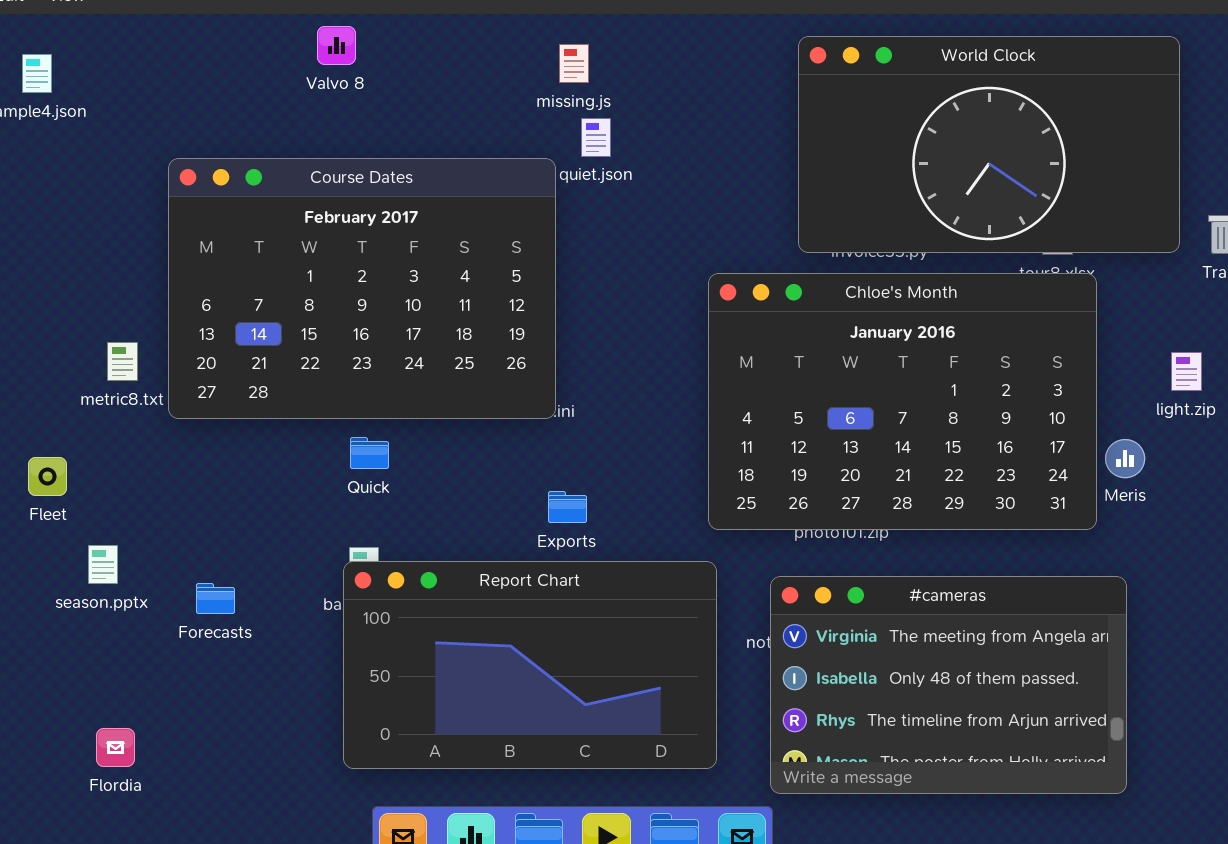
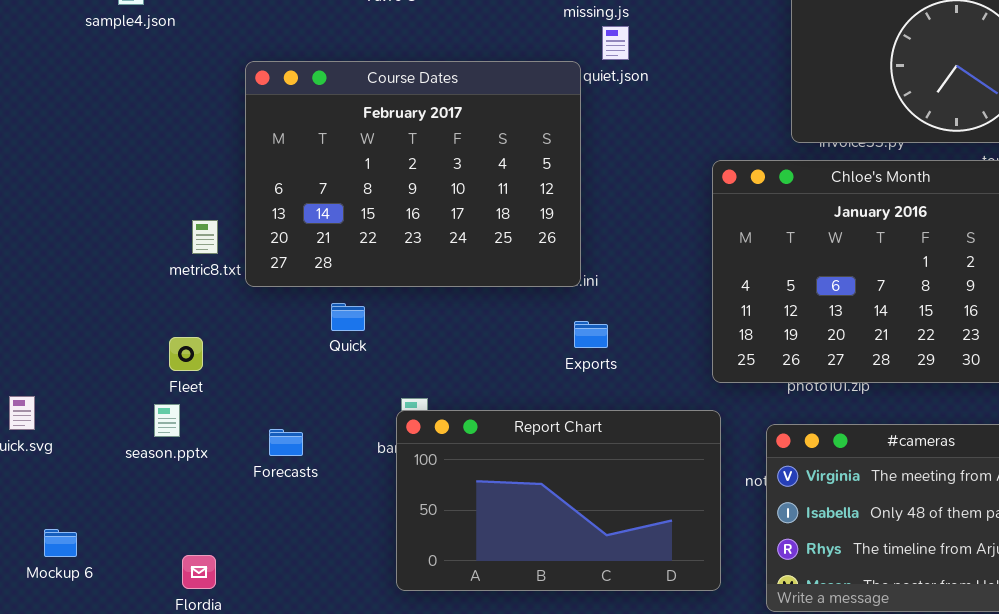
Quick: [350,437,389,469] -> [331,303,365,331], moved
Fleet: [28,457,67,496] -> [169,337,203,371], moved
Exports: [548,491,587,523] -> [574,321,608,348], moved
season.pptx: [88,545,118,584] -> [154,404,180,437], moved

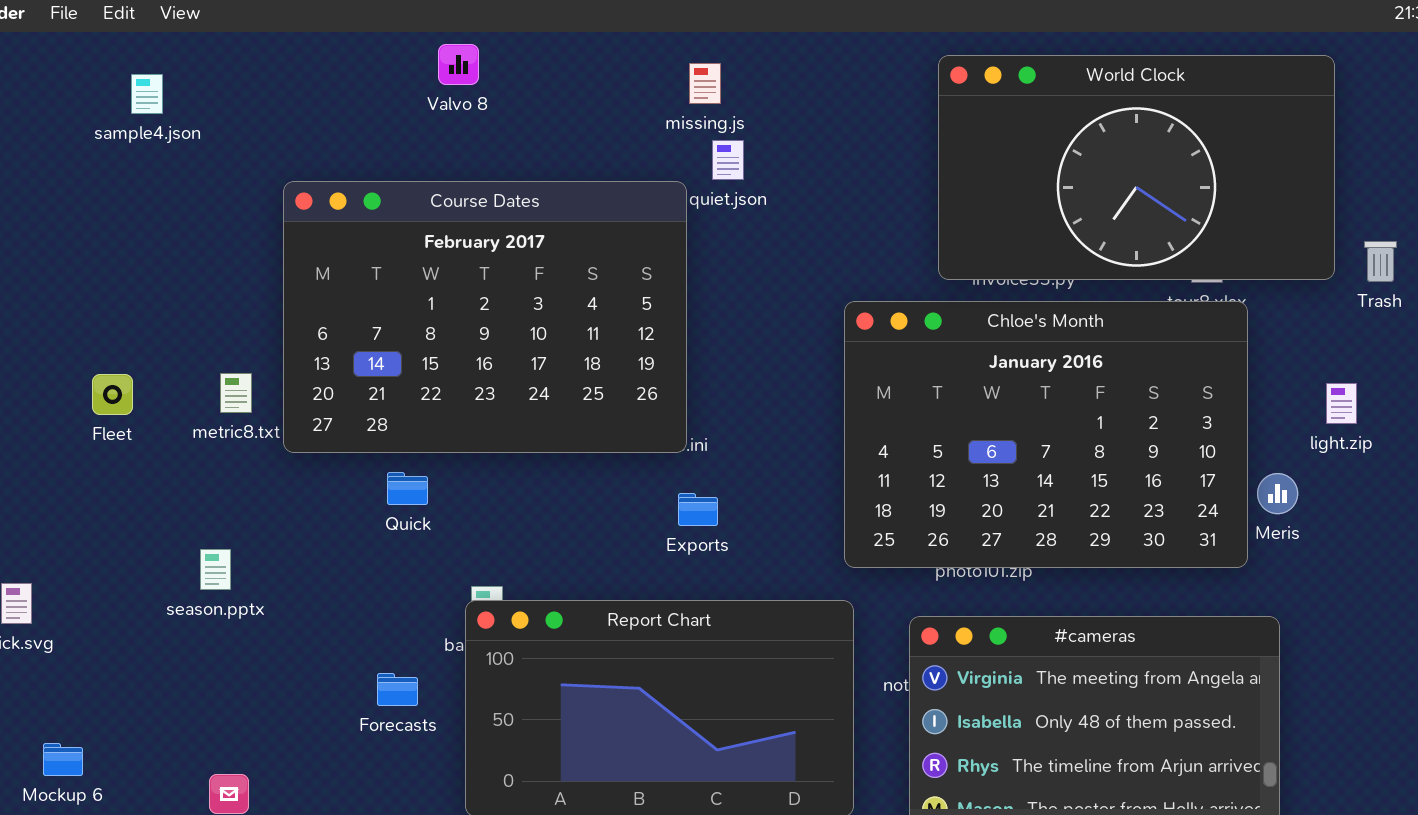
Fleet: [169,337,203,371] -> [92,374,133,415], moved
season.pptx: [154,404,180,437] -> [200,549,231,590], moved
Forecasts: [269,429,303,456] -> [377,673,418,706], moved

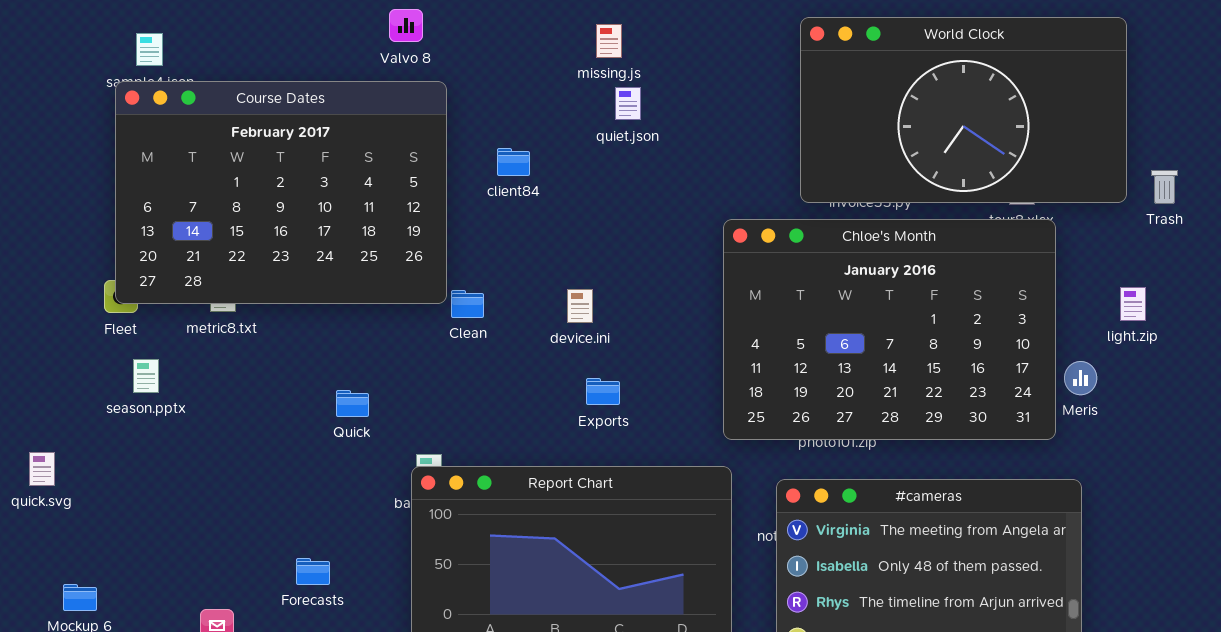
Course Dates: [283,181,687,453] -> [115,81,447,304], moved
Quick: [387,472,428,505] -> [336,390,369,417], moved
season.pptx: [200,549,231,590] -> [133,359,159,393], moved
Forecasts: [377,673,418,706] -> [296,558,330,585], moved

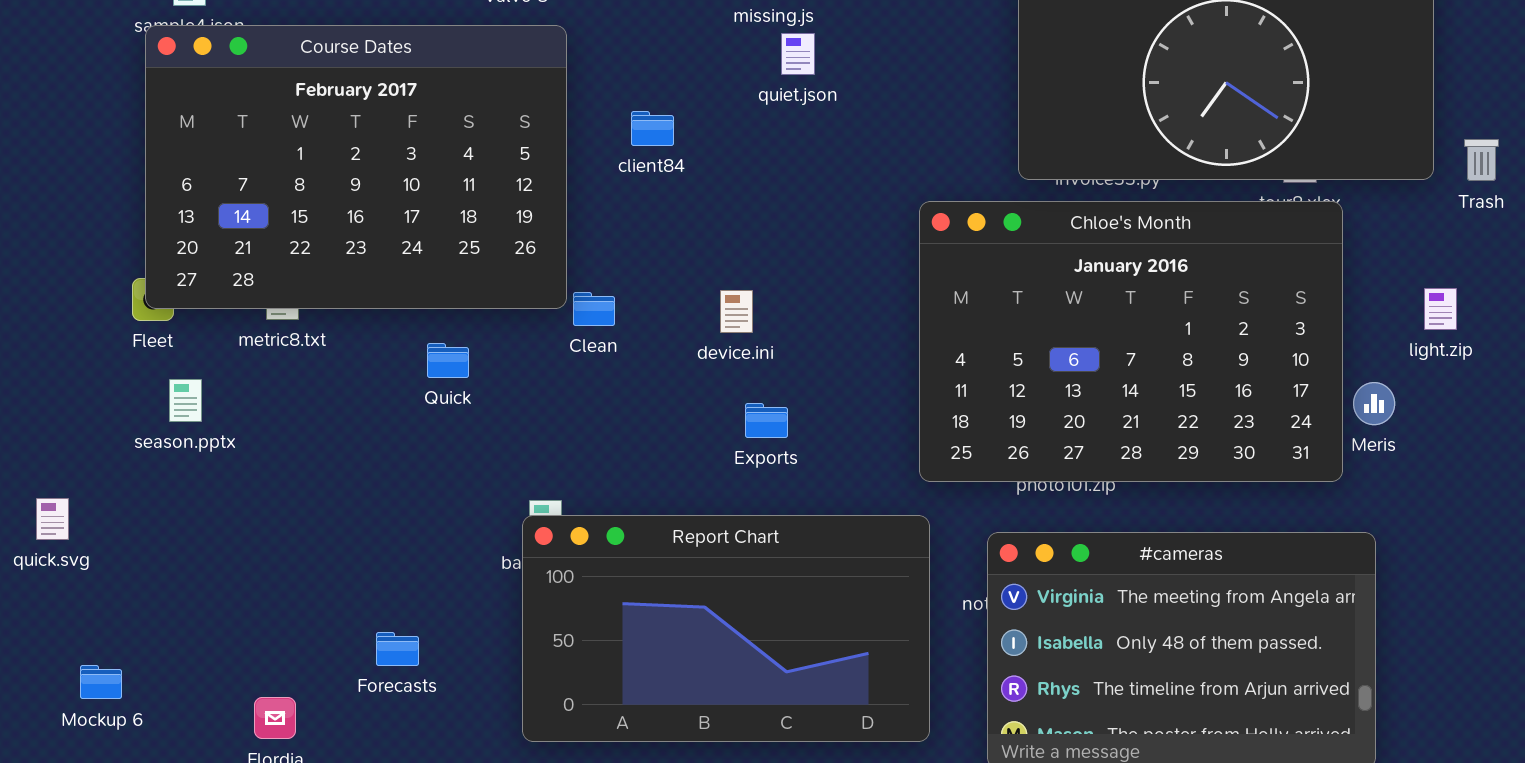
Quick: [336,390,369,417] -> [427,343,469,378], moved

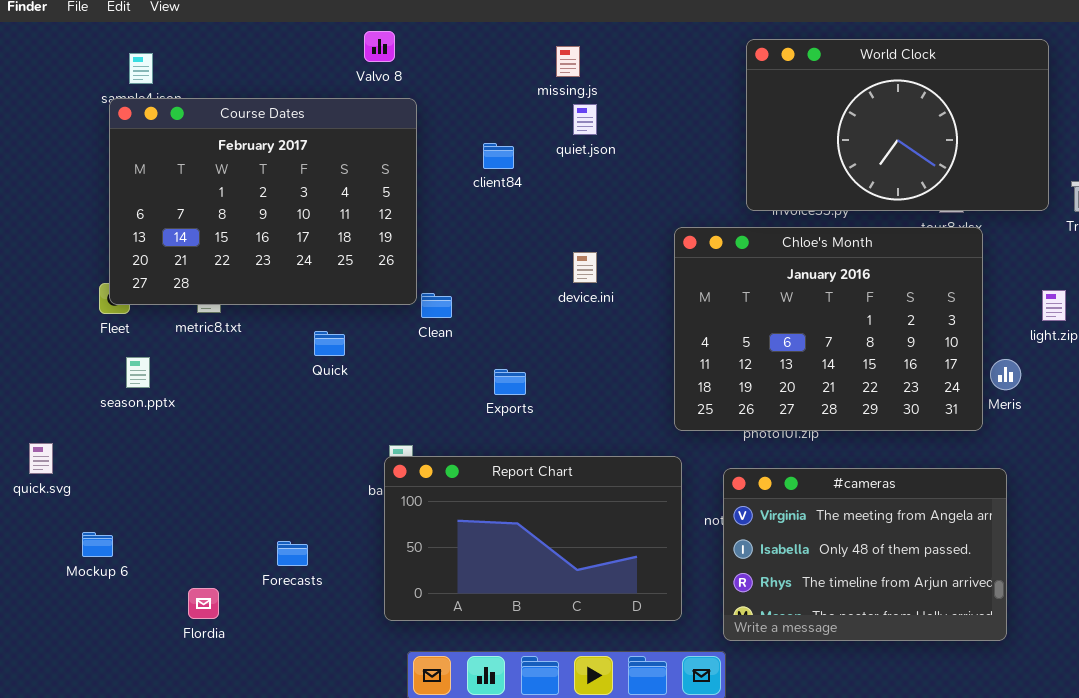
client84: [631,111,674,146] -> [483,143,514,169], moved
device.ini: [720,290,753,333] -> [573,252,597,283], moved
Exports: [745,403,788,438] -> [494,369,526,395], moved
Mockup 6: [80,665,122,699] -> [82,532,113,557], moved

